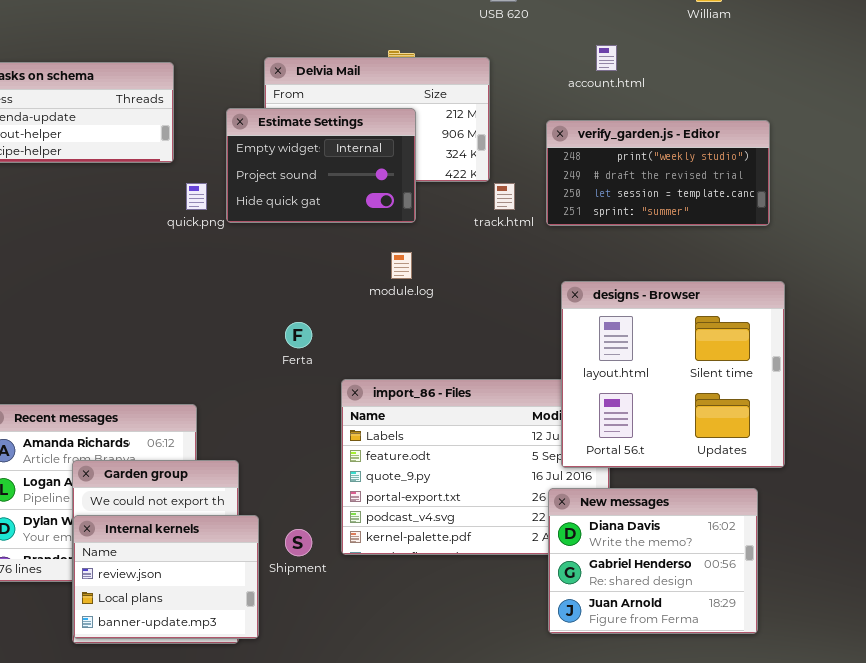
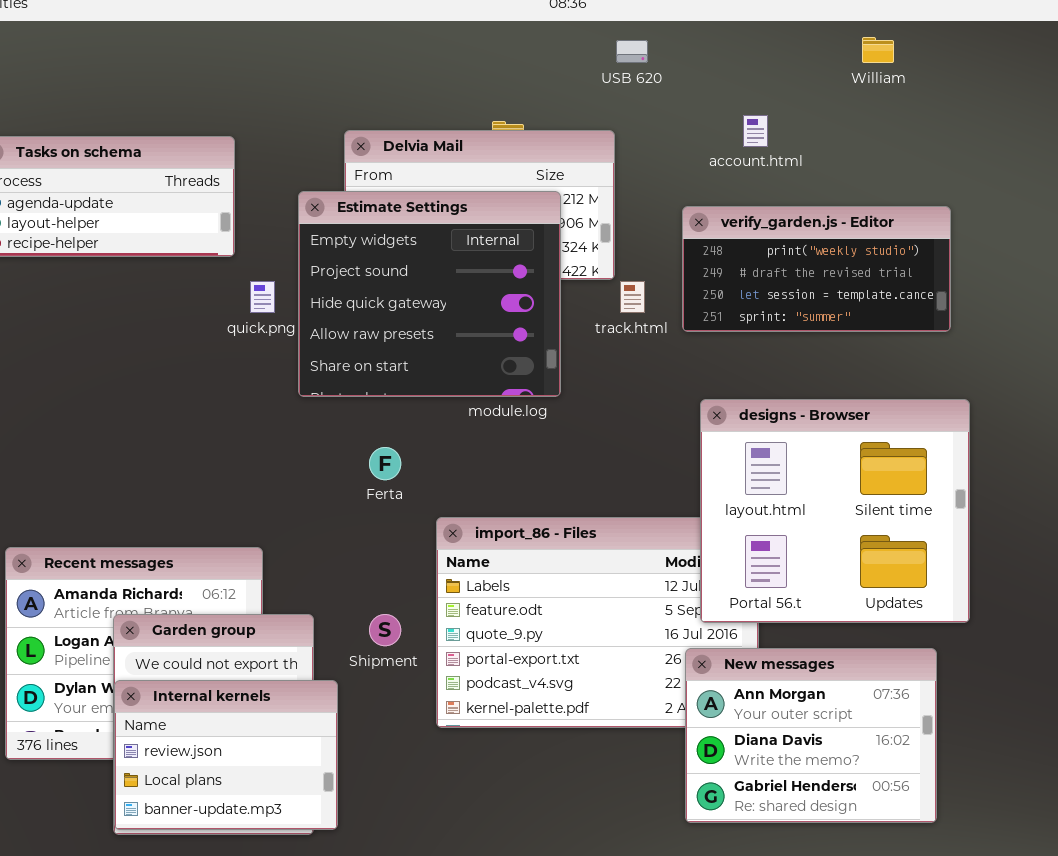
Estimate Settings: [226,108,416,223] -> [298,191,561,397], resized
New messages: [548,488,758,634] -> [685,648,937,823], scrolled up 1 row
Shipment: [285,529,312,556] -> [369,614,401,646], moved

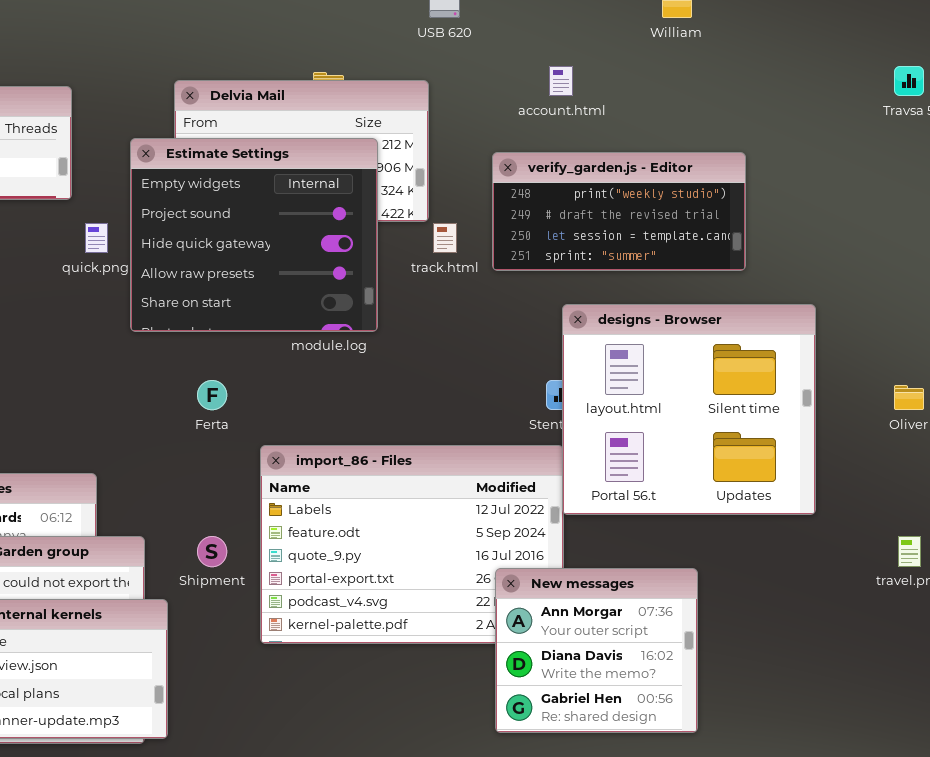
designs - Browser: [700,399,970,623] -> [562,304,816,515], moved
New messages: [685,648,937,823] -> [495,568,698,733], resized

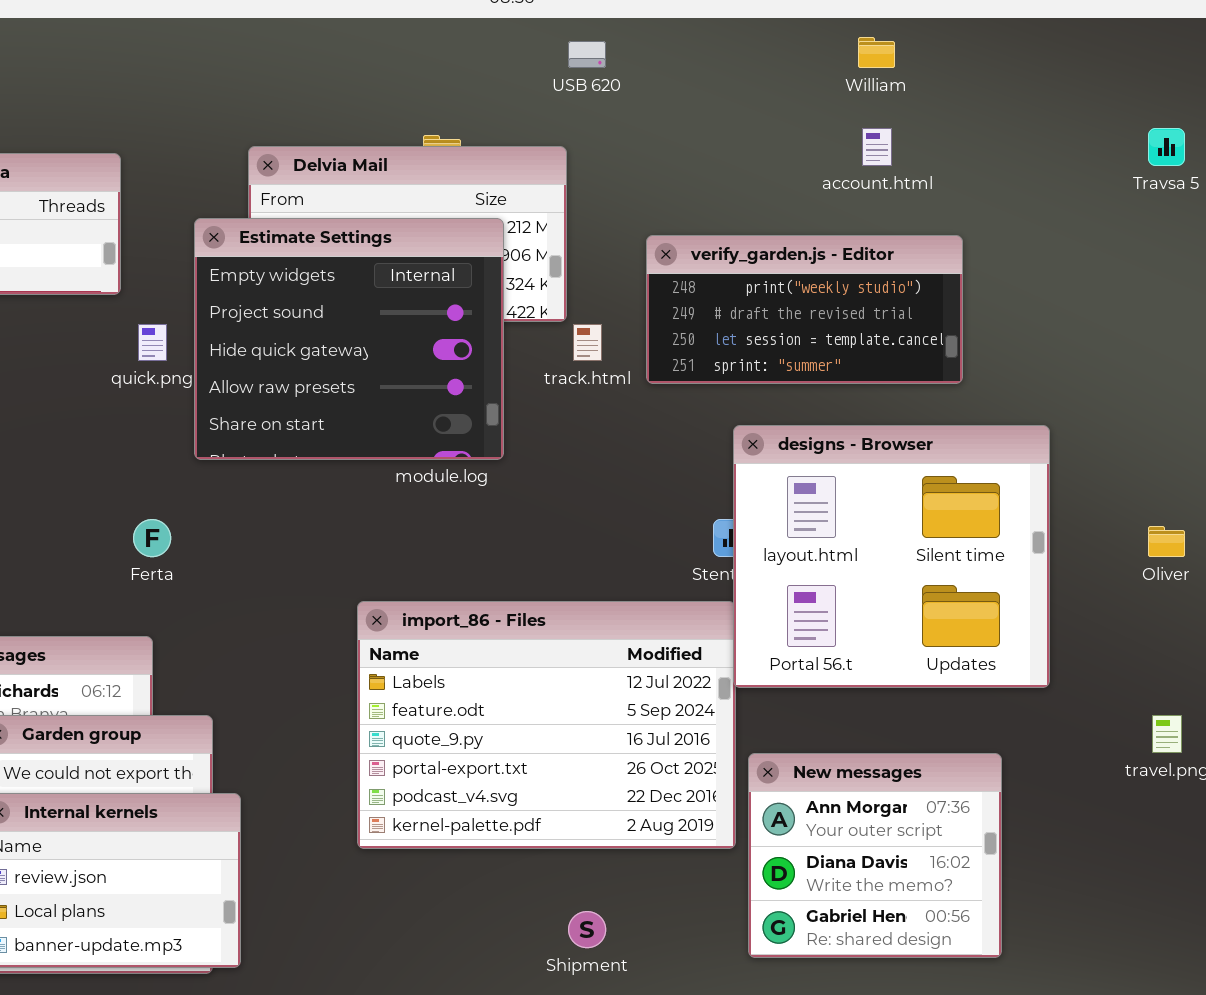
account.html: [549,66,573,96] -> [862,128,892,166], moved
Ferta: [197,380,227,410] -> [133,519,171,557], moved
Shipment: [197,536,227,567] -> [568,911,606,948], moved
New messages: [495,568,698,733] -> [748,753,1002,958], moved

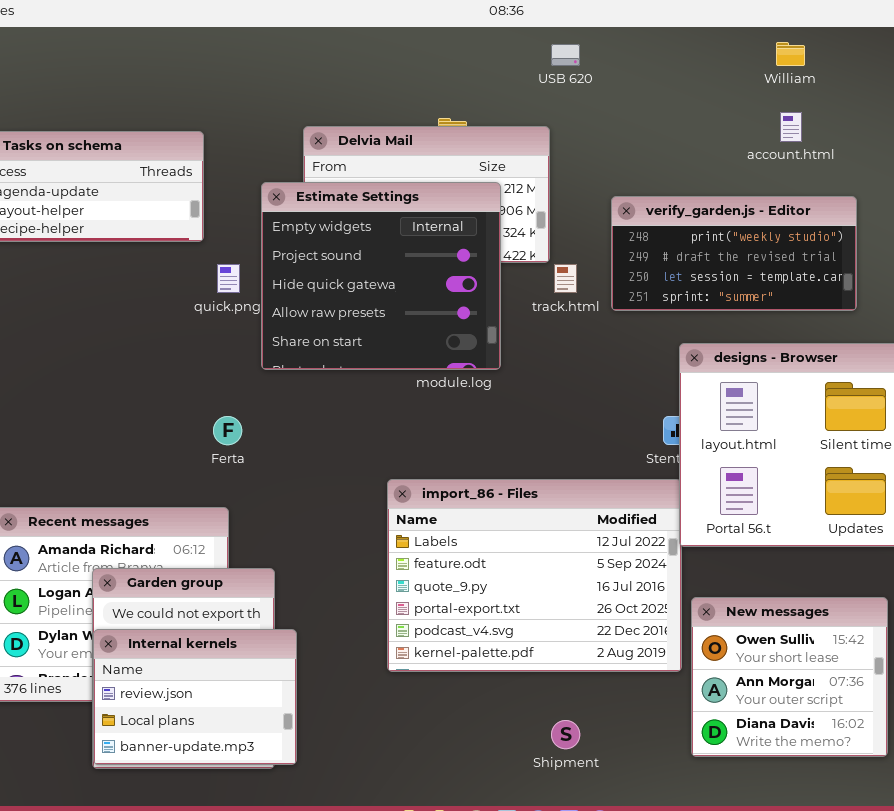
New messages: [748,753,1002,958] -> [691,597,888,757], scrolled up 1 row

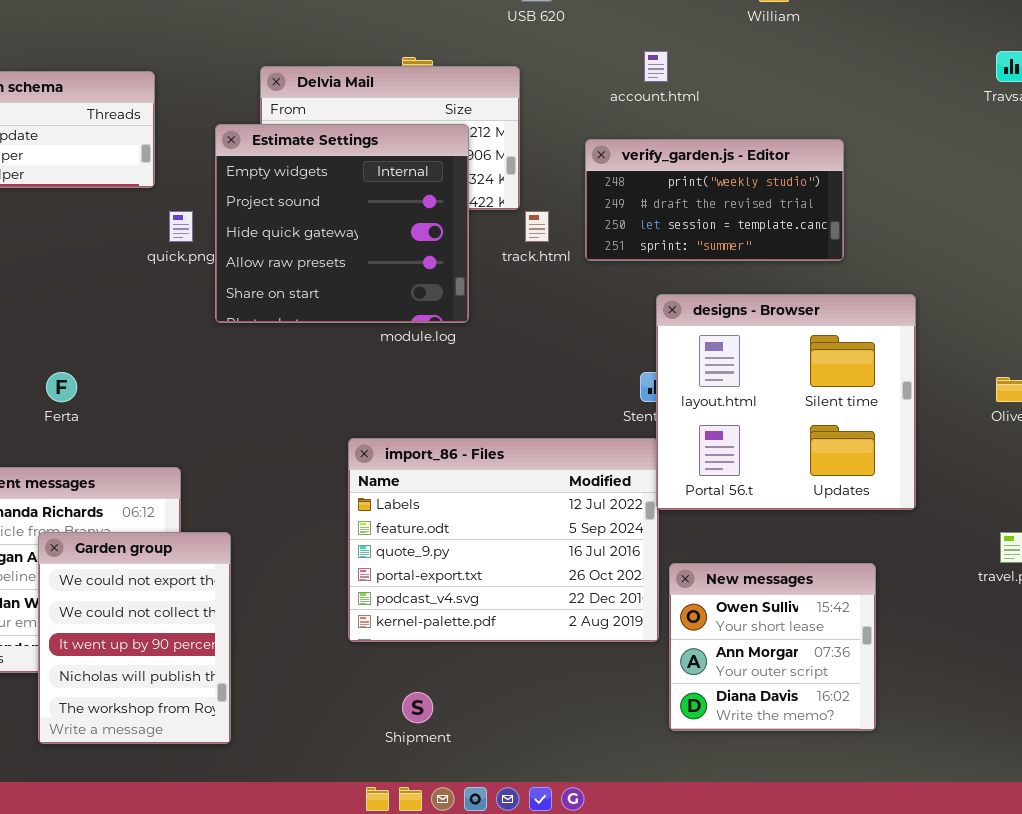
account.html: [780,112,802,142] -> [644,51,668,82], moved
Ferta: [213,416,242,445] -> [46,372,77,402], moved
Internal kernels: [93,629,297,765] -> none, closed
Shipment: [551,720,580,749] -> [402,692,433,723], moved

